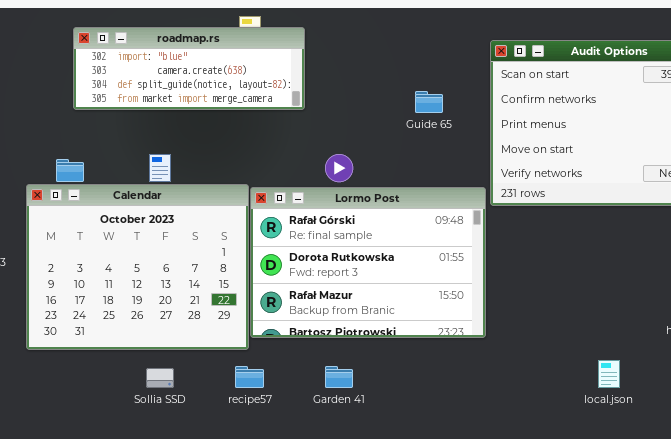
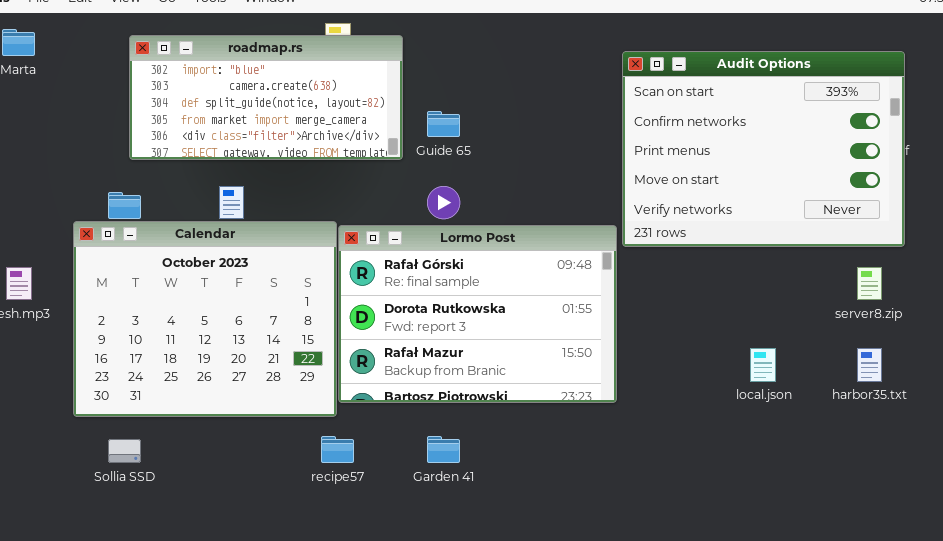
roadmap.rs: [73,27,305,110] -> [129,35,403,160], resized
Guide 65: [415,91,443,113] -> [427,111,460,137], moved
local.json: [598,360,620,388] -> [750,348,776,382], moved
Sollia SSD: [146,368,174,388] -> [108,439,141,463], moved

